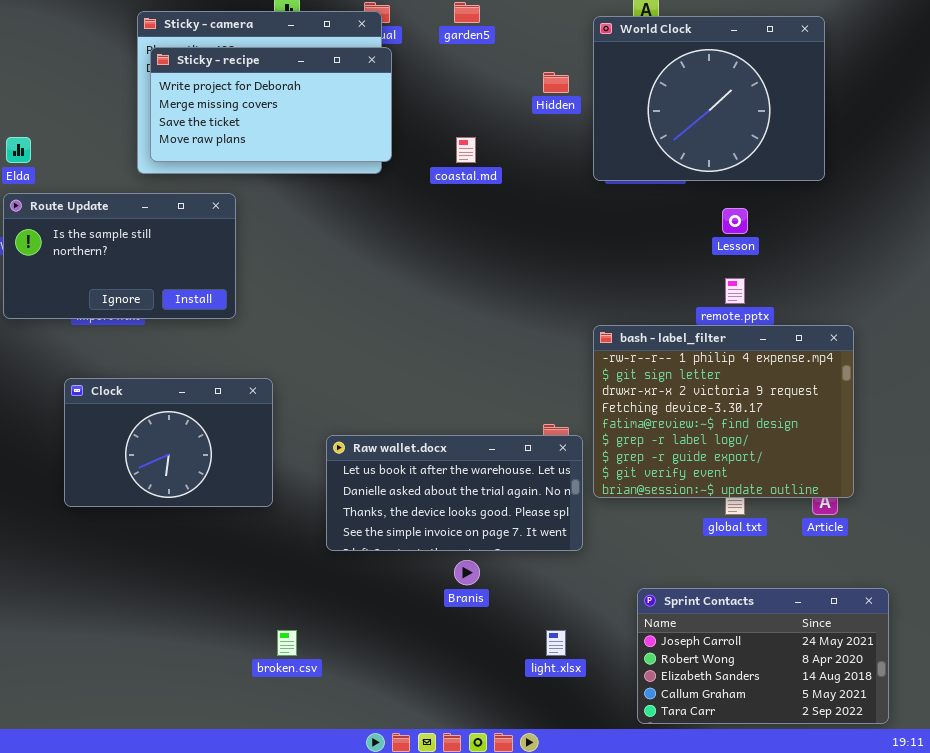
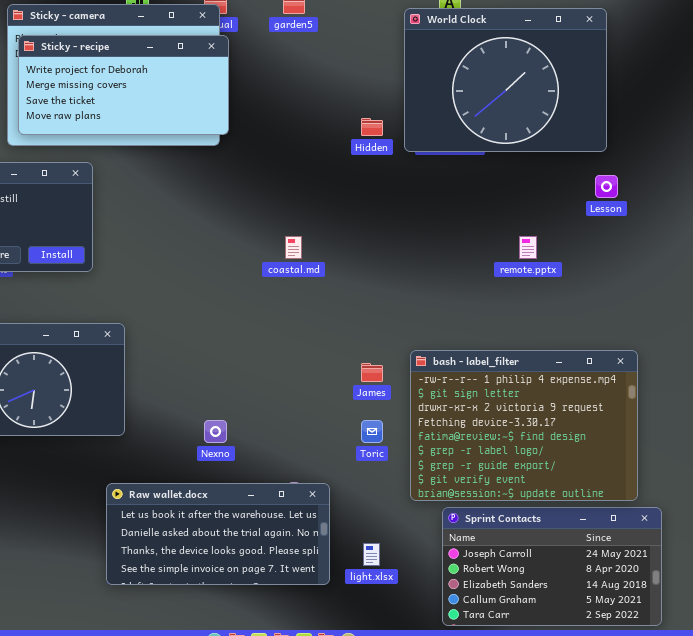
Hidden: [543,72,569,93] -> [361,118,383,136], moved
coastal.md: [456,137,476,163] -> [285,236,302,259], moved
Lesson: [722,208,748,234] -> [595,175,618,198], moved
bash - label_filter: [593,325,854,498] -> [410,350,638,501], moved
Raw wallet.docx: [326,435,583,551] -> [106,483,330,585], moved

